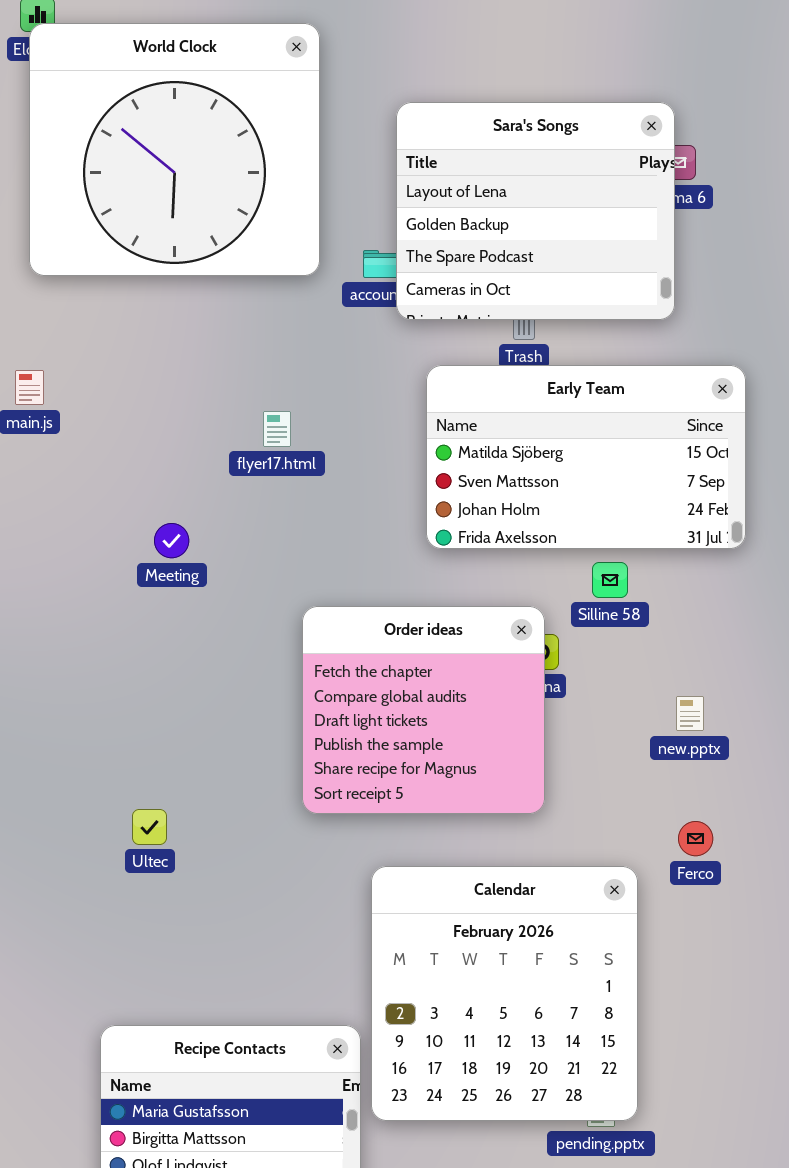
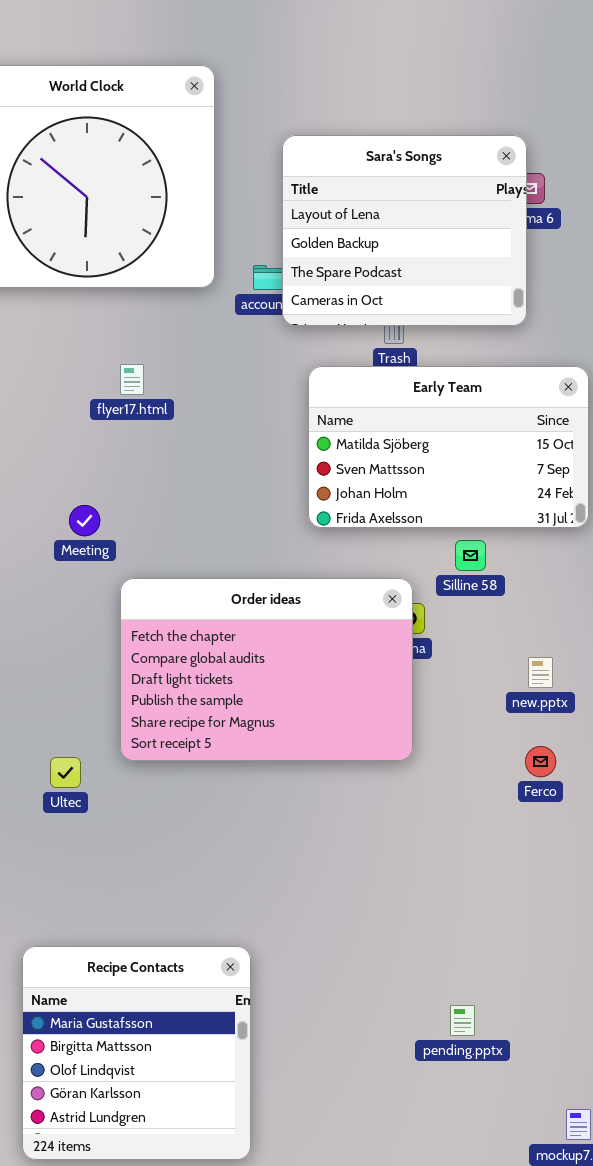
flyer17.html: [263,411,291,447] -> [120,364,144,395], moved
Order ideas: [302,606,545,814] -> [120,578,413,761], resized
Ferco: [678,821,713,856] -> [525,746,556,777], moved
Calendar: [371,866,638,1121] -> none, closed

